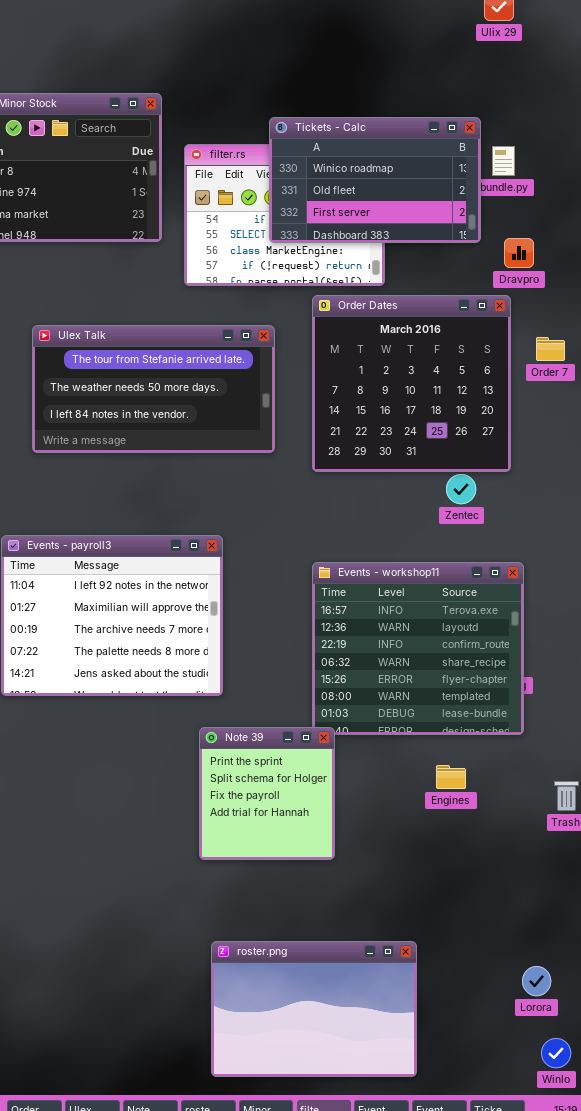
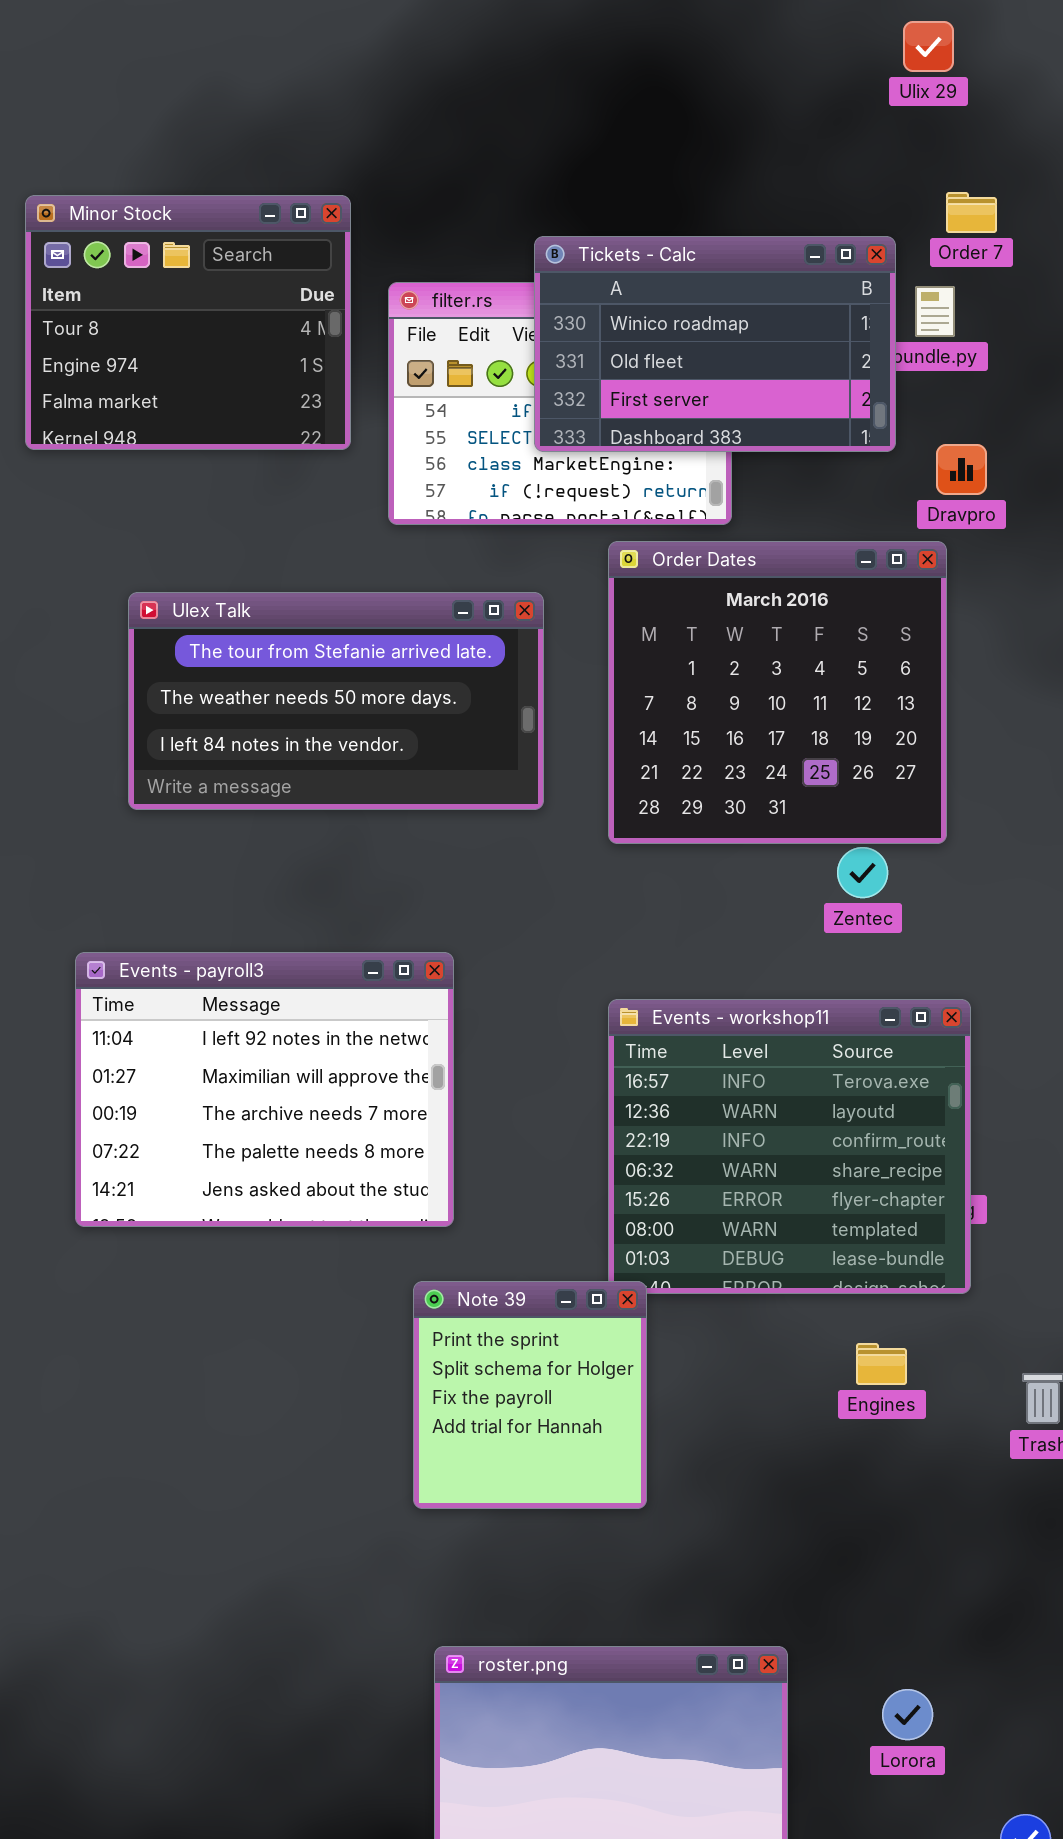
Order 7: [536,337,565,361] -> [946,192,997,233], moved
Engines: [436,765,466,789] -> [856,1343,907,1385], moved
Lorora: [522,966,551,996] -> [882,1689,933,1740], moved

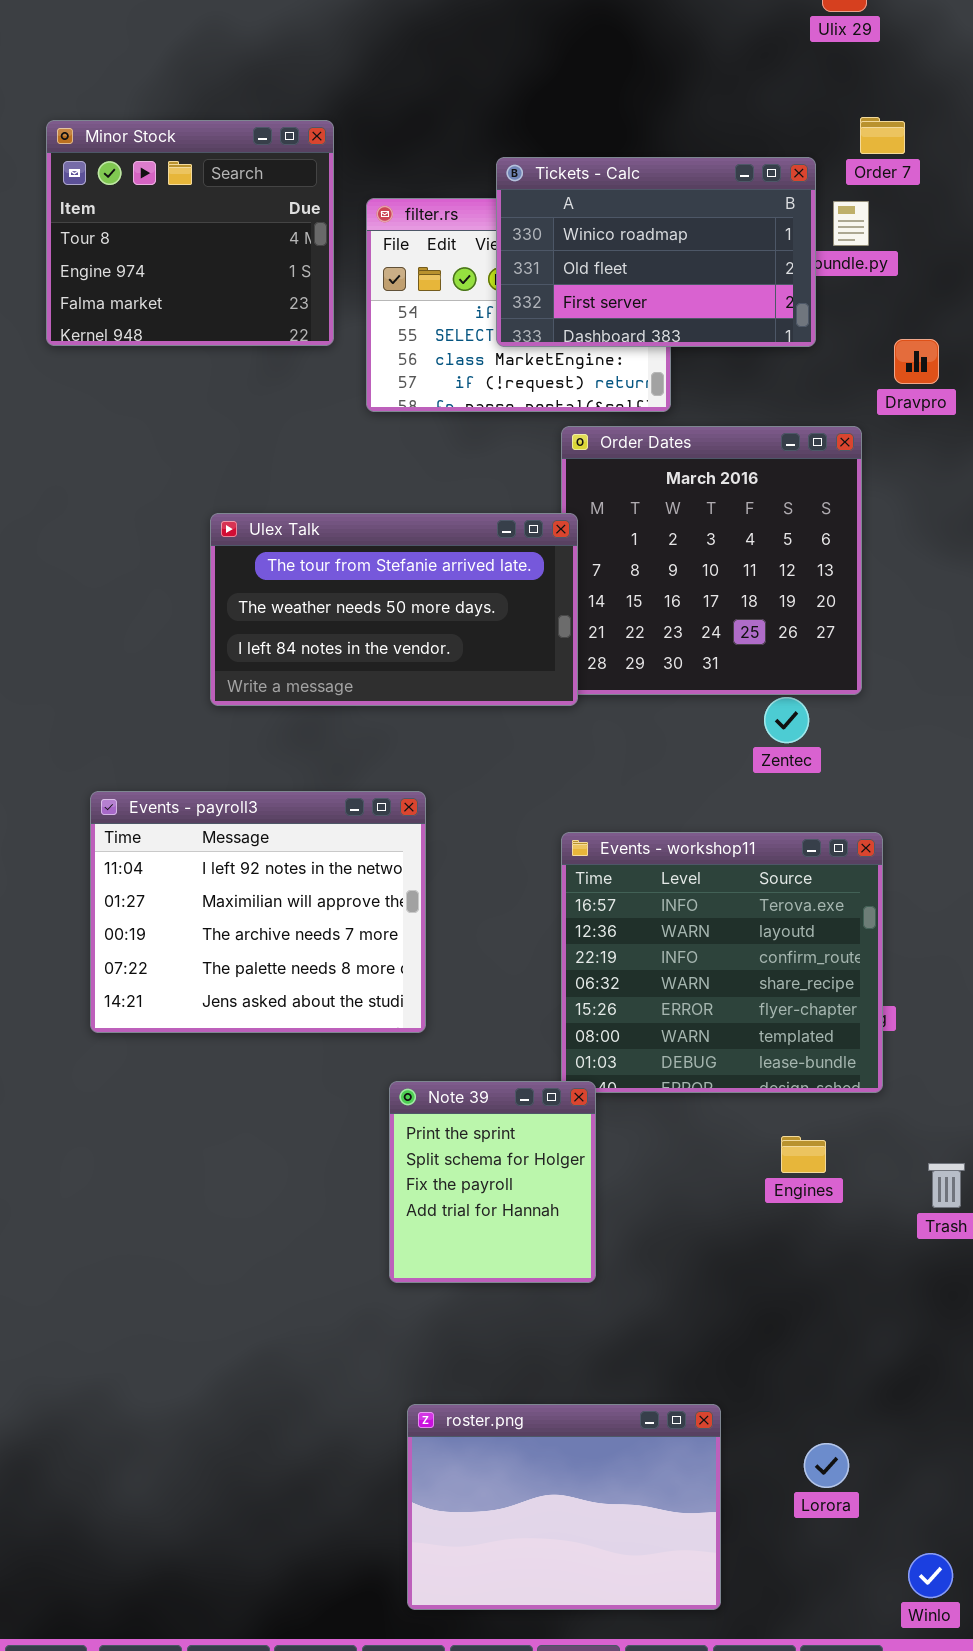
Dravpro: [936,444,987,495] -> [894,339,939,384], moved
Ulex Talk: [128,592,544,810] -> [210,513,578,706], moved

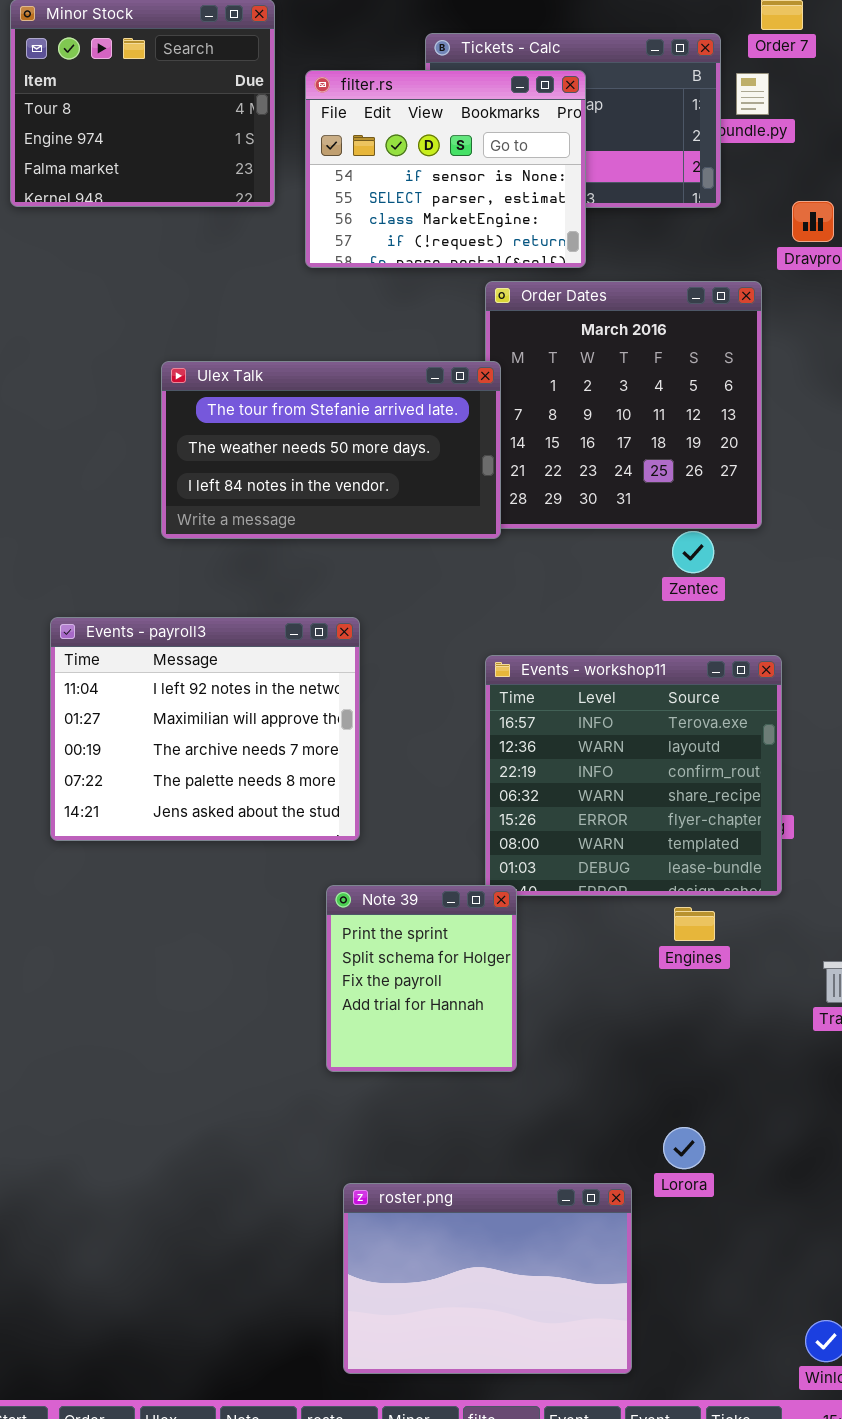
filter.rs: [366,198,671,412] -> [305,70,586,268], raised
Engines: [781,1136,826,1173] -> [674,907,715,941], moved
Lorora: [804,1443,849,1488] -> [663,1127,705,1169], moved

